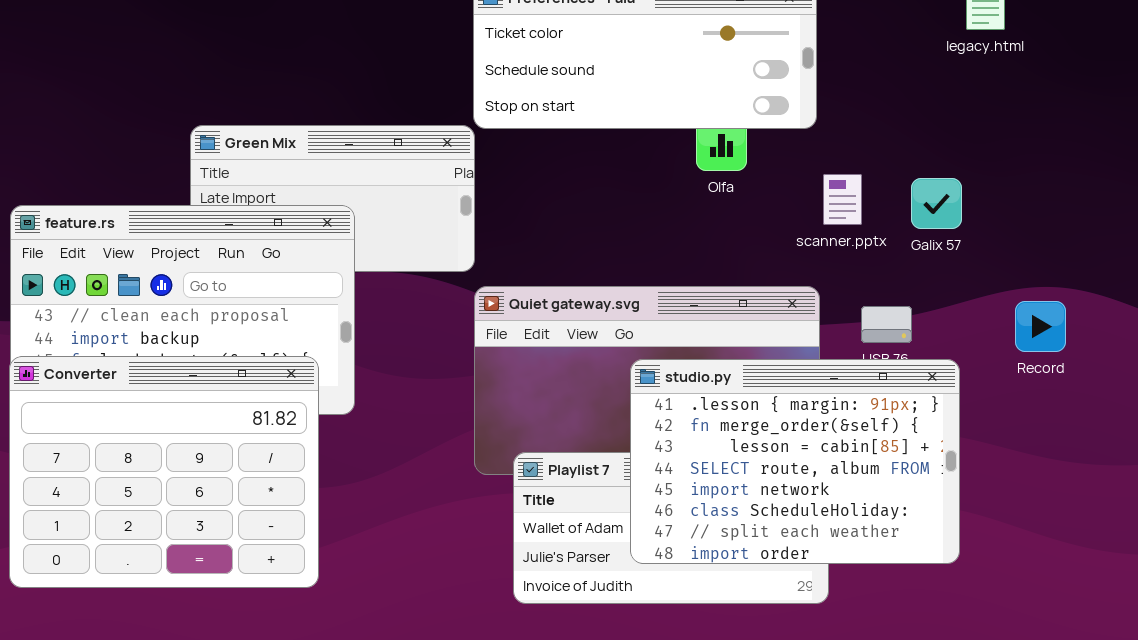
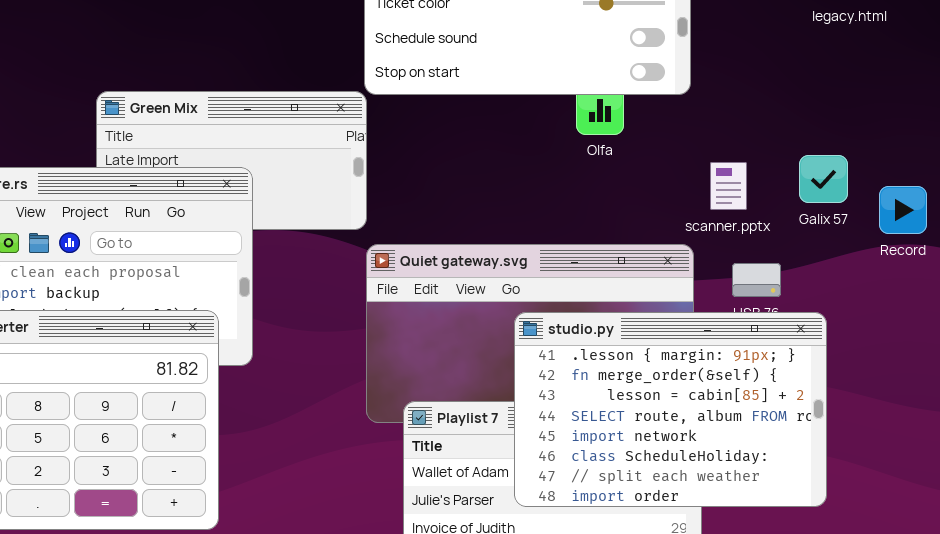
scanner.pptx: [823,174,862,225] -> [710,162,747,210], moved
Galix 57: [911,178,962,229] -> [799,155,848,203], moved
Record: [1015,301,1066,352] -> [879,186,927,234], moved

